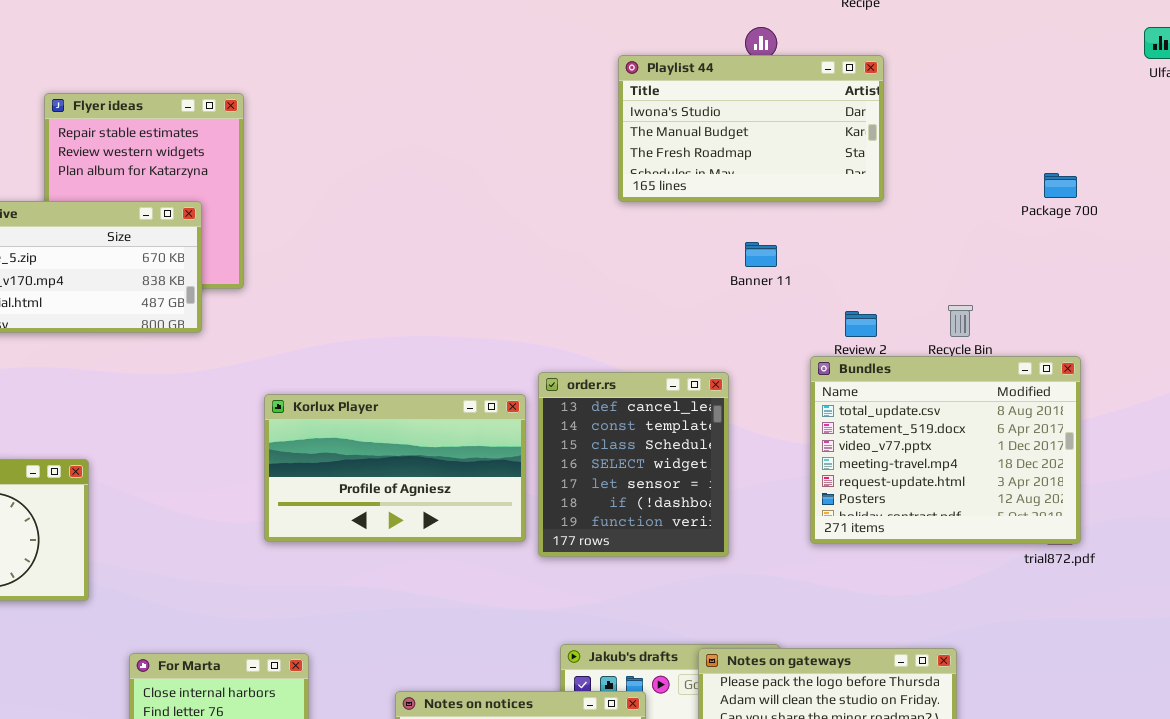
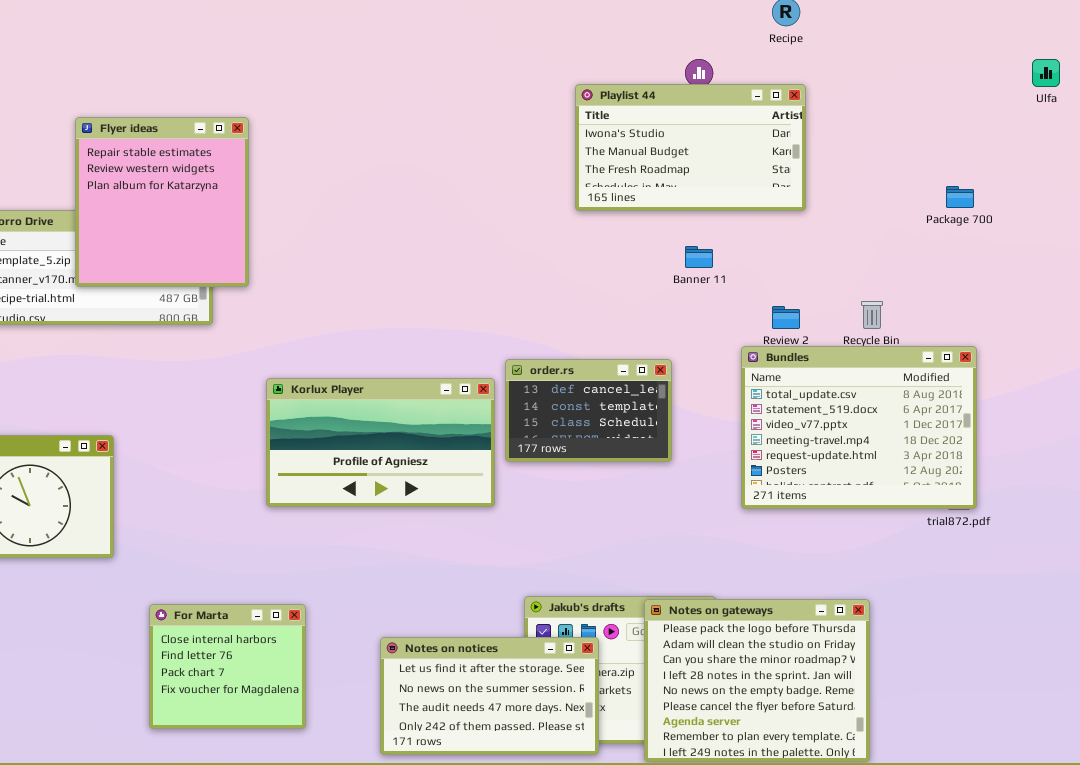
Flyer ideas: [44,93,244,289] -> [75,117,249,287], raised
order.rs: [538,372,729,557] -> [505,359,672,462], resized

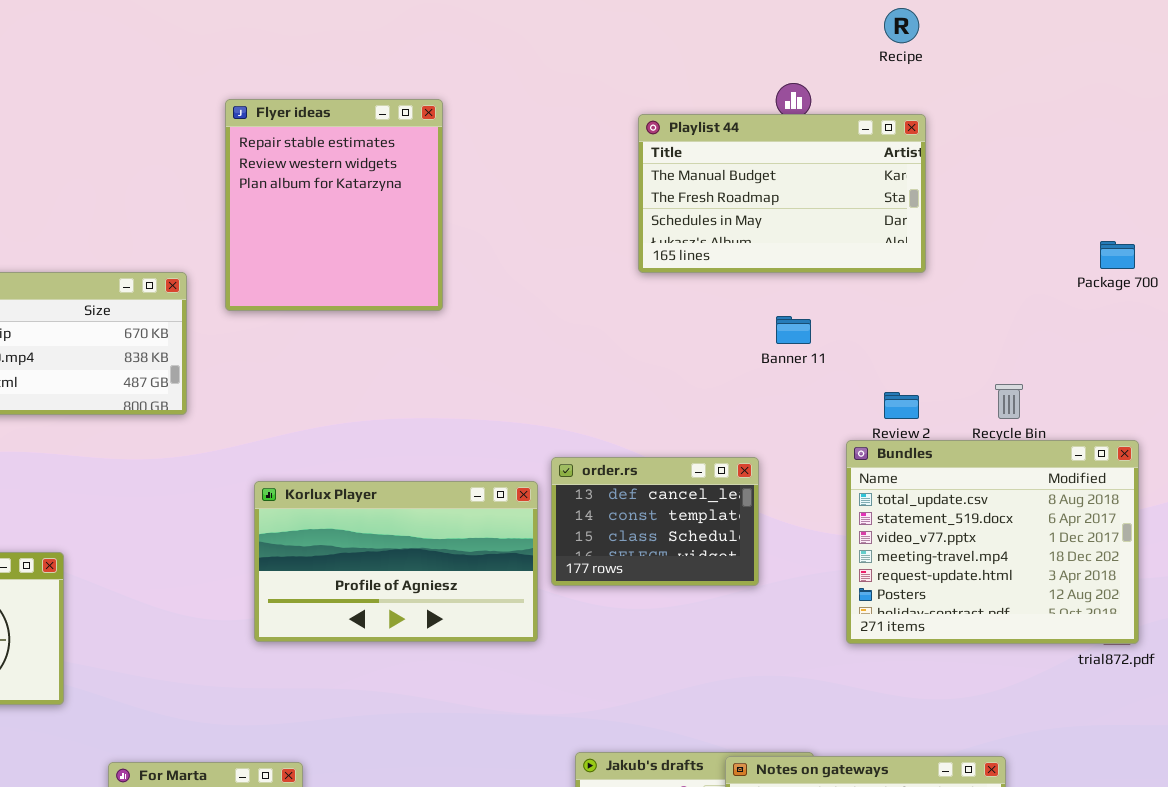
Playlist 44: [575,84,806,211] -> [638,114,926,273], scrolled down 1 row
Flyer ideas: [75,117,249,287] -> [225,99,443,311], moved

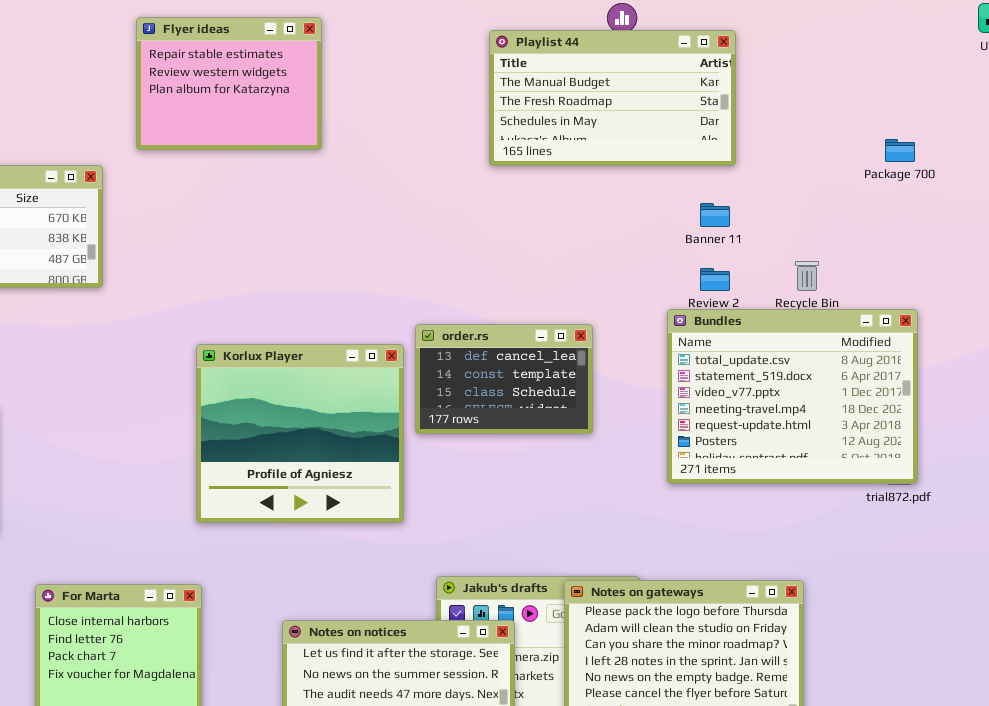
Flyer ideas: [225,99,443,311] -> [136,17,322,150], resized
Banner 11: [776,316,811,344] -> [700,203,730,227], moved
Korlux Player: [254,481,538,642] -> [196,344,404,523], resized

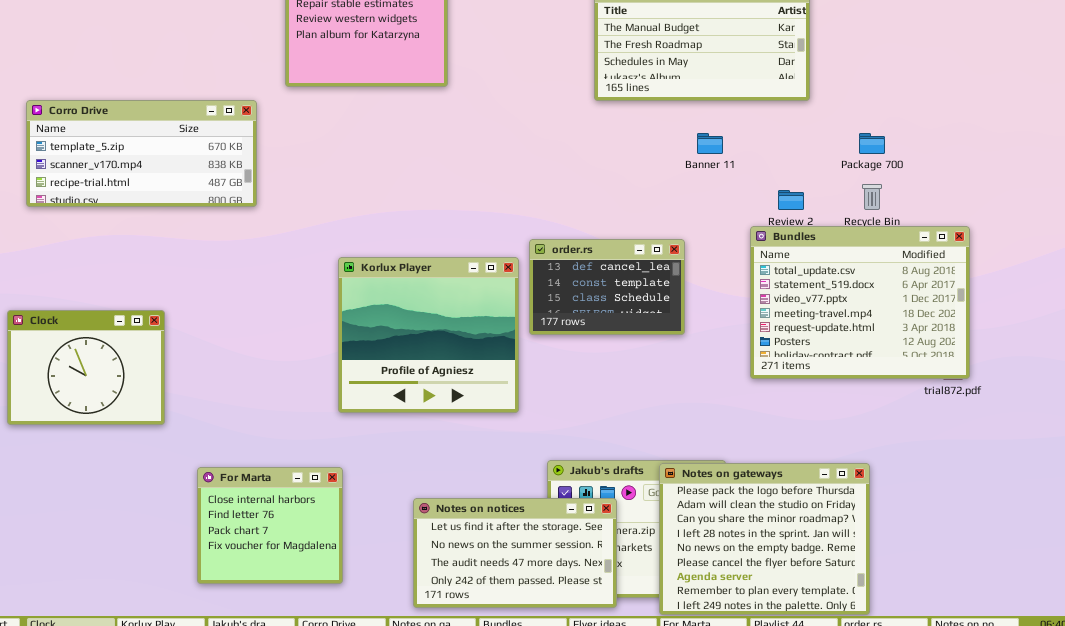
Package 700: [885,139,915,162] -> [859,133,885,154], moved
Banner 11: [700,203,730,227] -> [697,133,723,154], moved

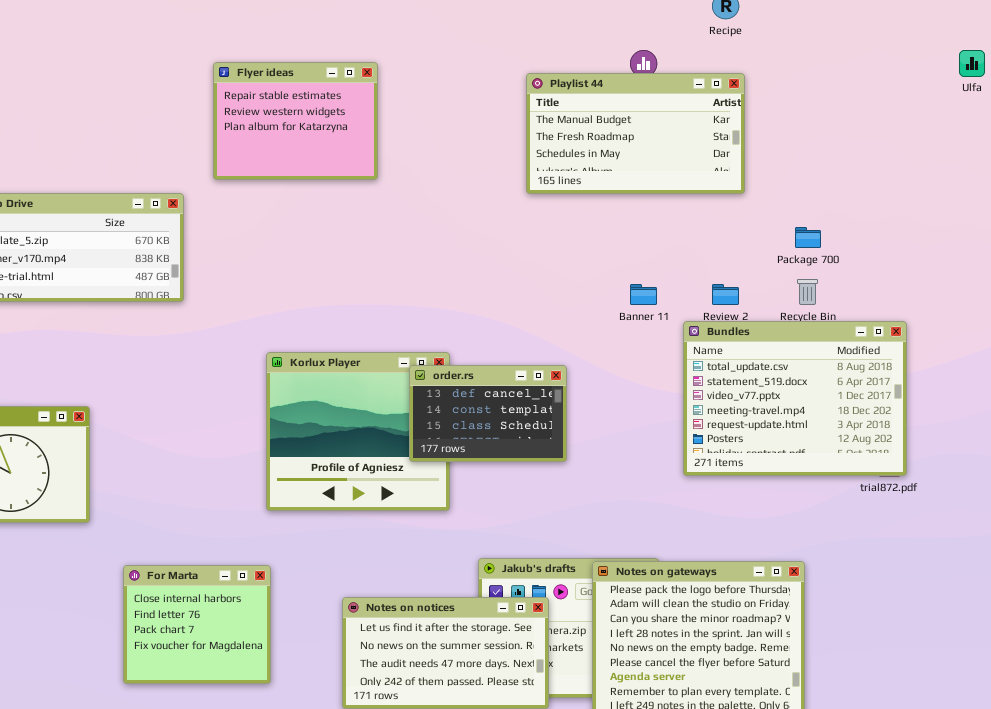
Banner 11: [697,133,723,154] -> [630,284,657,305], moved
order.rs: [529,239,685,335] -> [409,365,567,462], moved

